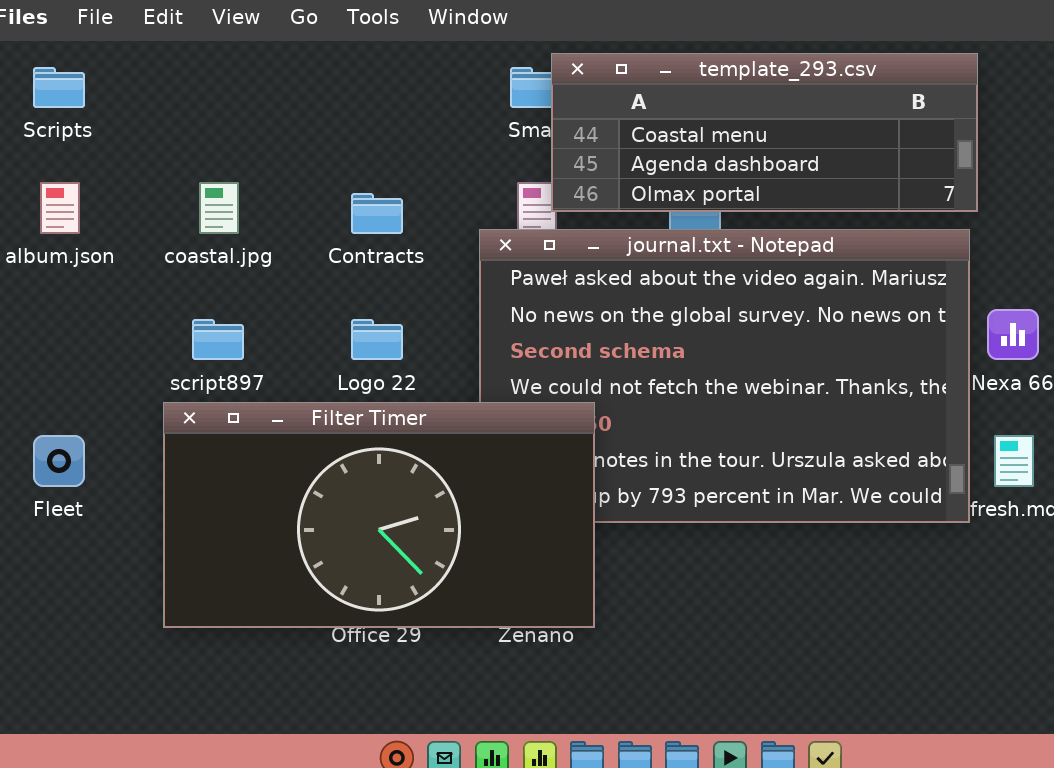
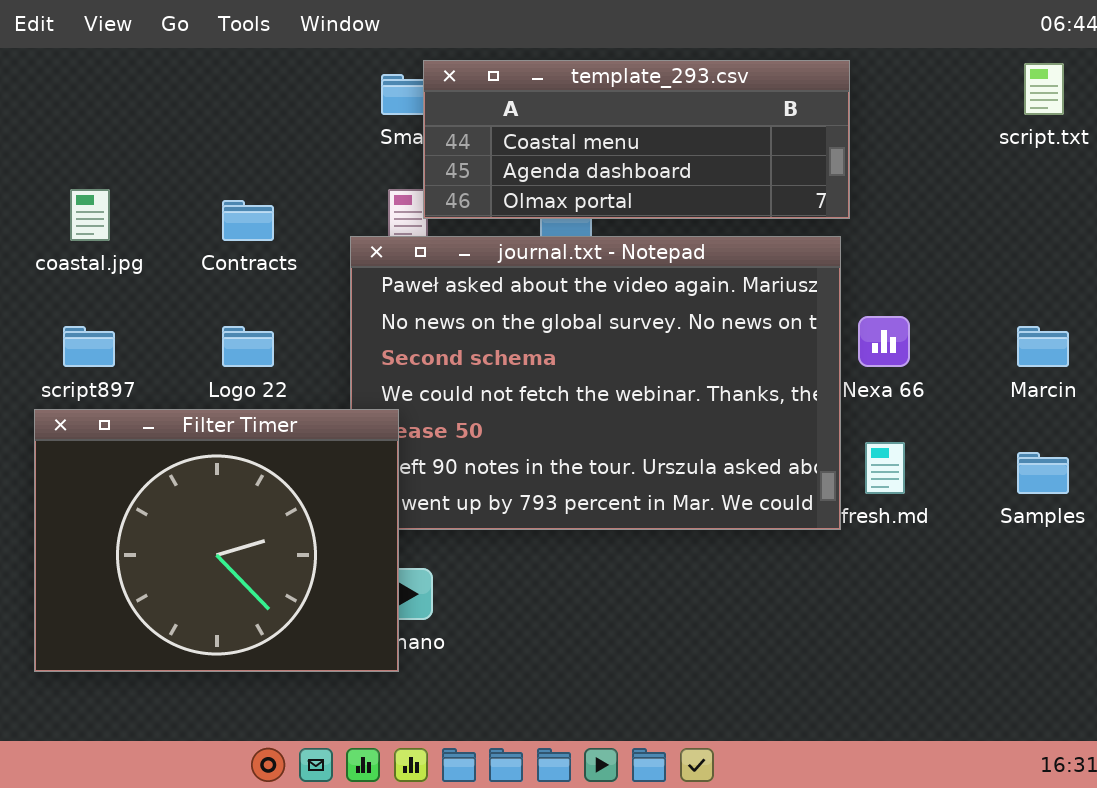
Filter Timer: [163,402,595,628] -> [34,409,399,672], resized

